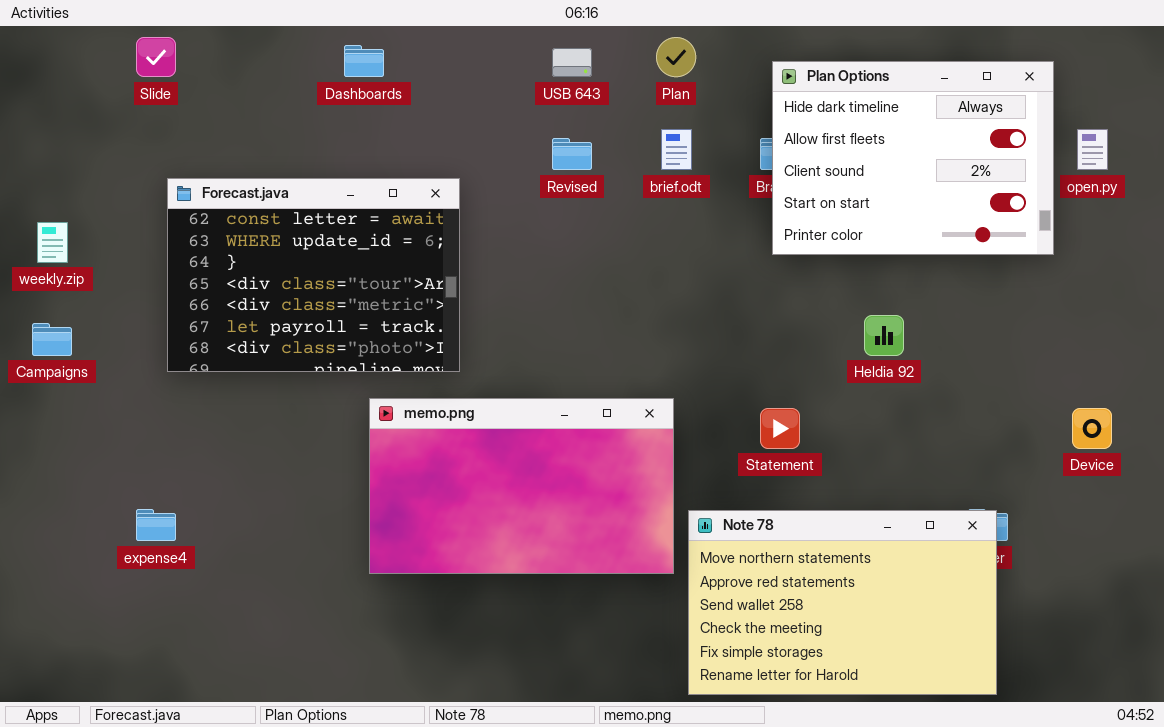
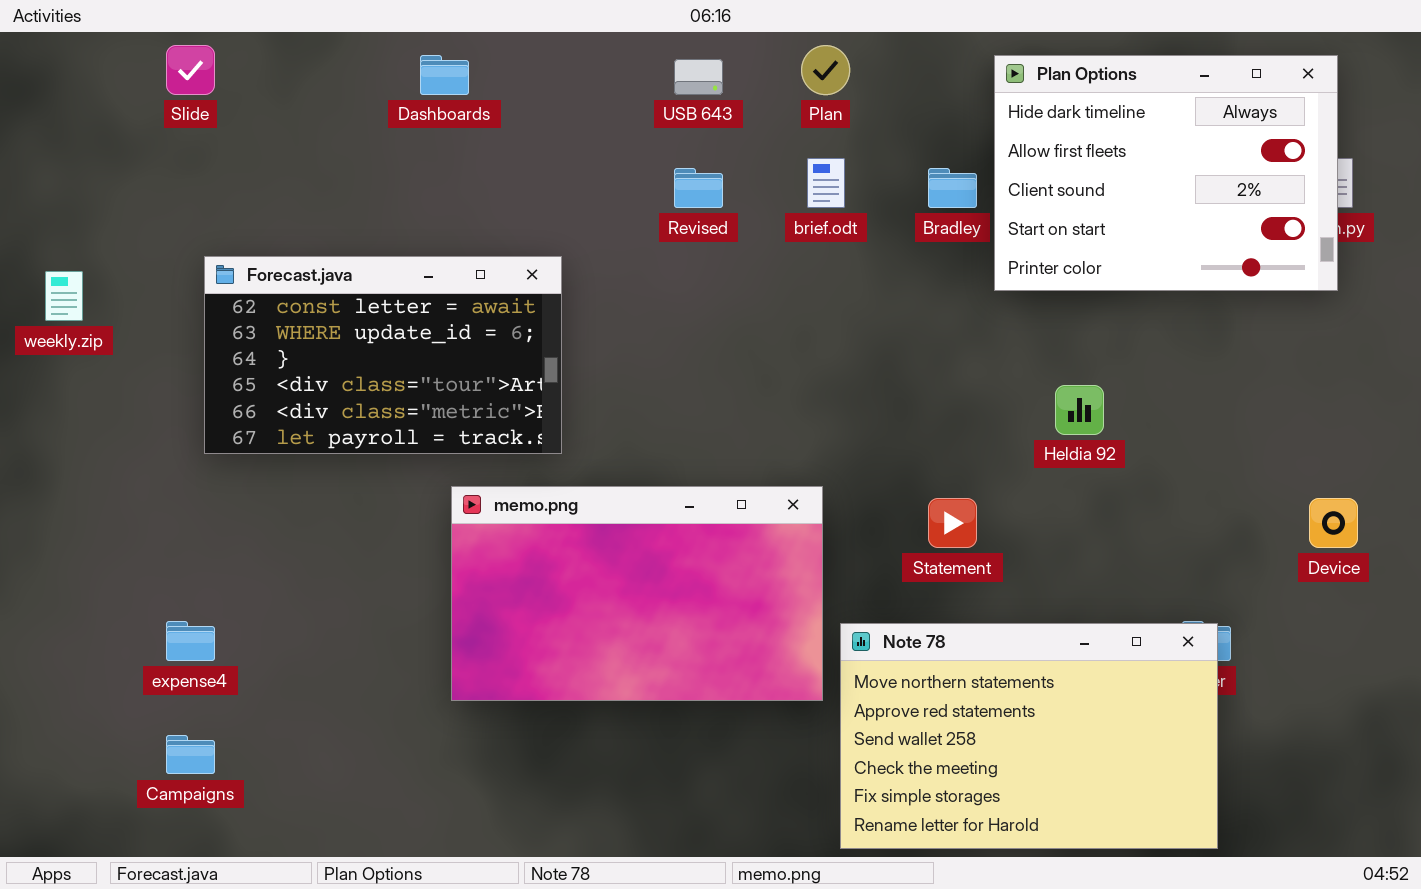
Plan Options: [772,61,1054,255] -> [994,55,1338,291], moved
Forecast.java: [167,178,460,372] -> [204,256,562,454], resized
Campaigns: [32,323,72,356] -> [166,735,215,774], moved

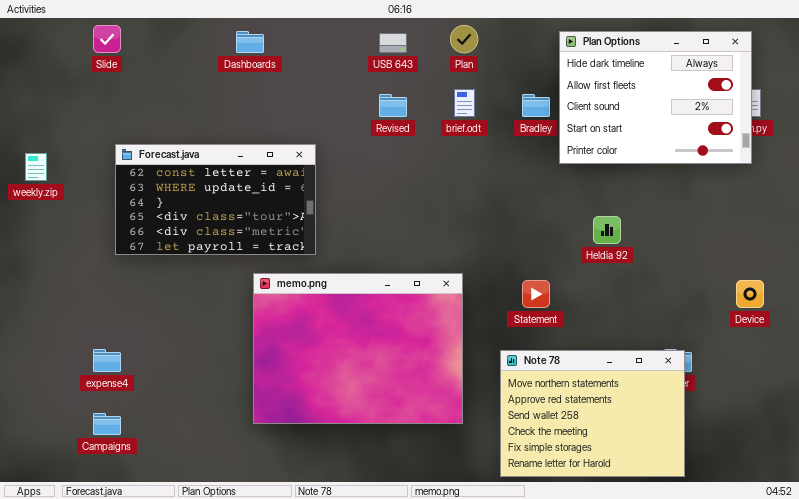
memo.png: [451,486,823,701] -> [253,273,463,424], resized
Note 78: [840,623,1218,849] -> [500,350,685,477], resized

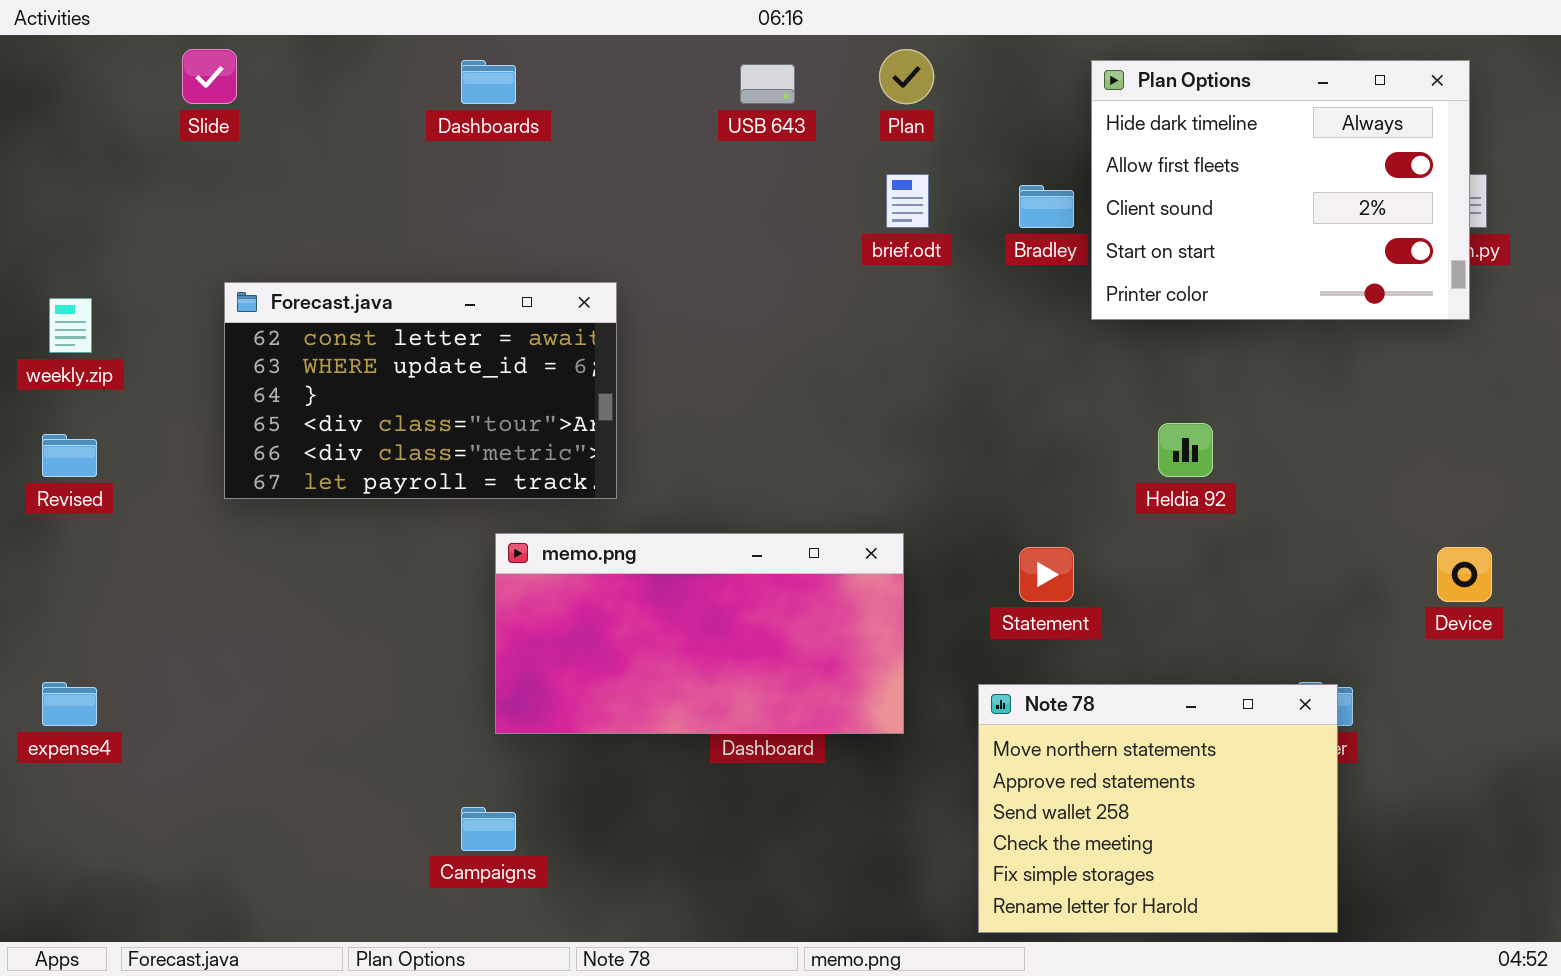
Revised: [379,94,407,117] -> [42,434,97,477], moved
memo.png: [253,273,463,424] -> [495,533,904,734], resized
expense4: [93,349,121,372] -> [42,682,97,726], moved
Campaigns: [93,413,121,435] -> [461,807,516,851], moved

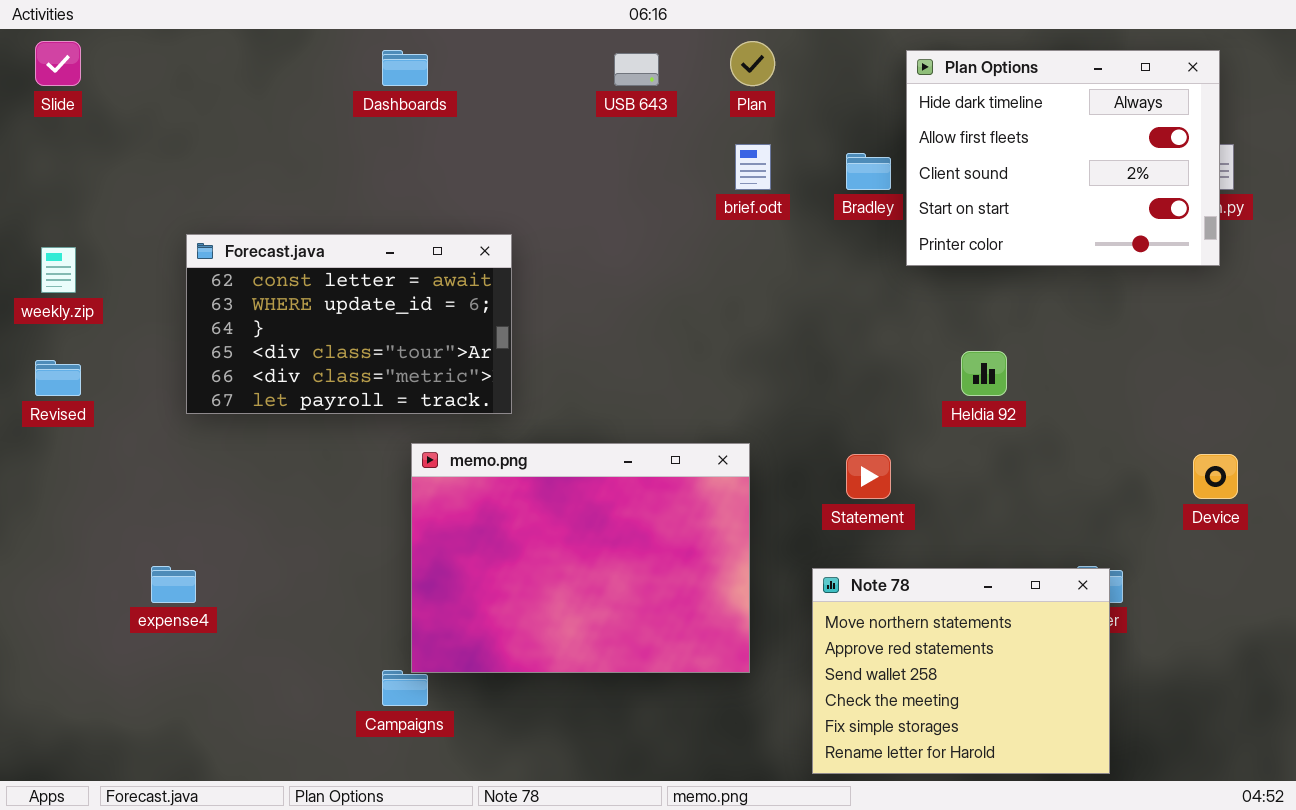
Slide: [182,49,237,104] -> [35,41,81,86], moved
memo.png: [495,533,904,734] -> [411,443,750,673], resized
expense4: [42,682,97,726] -> [151,566,196,603], moved

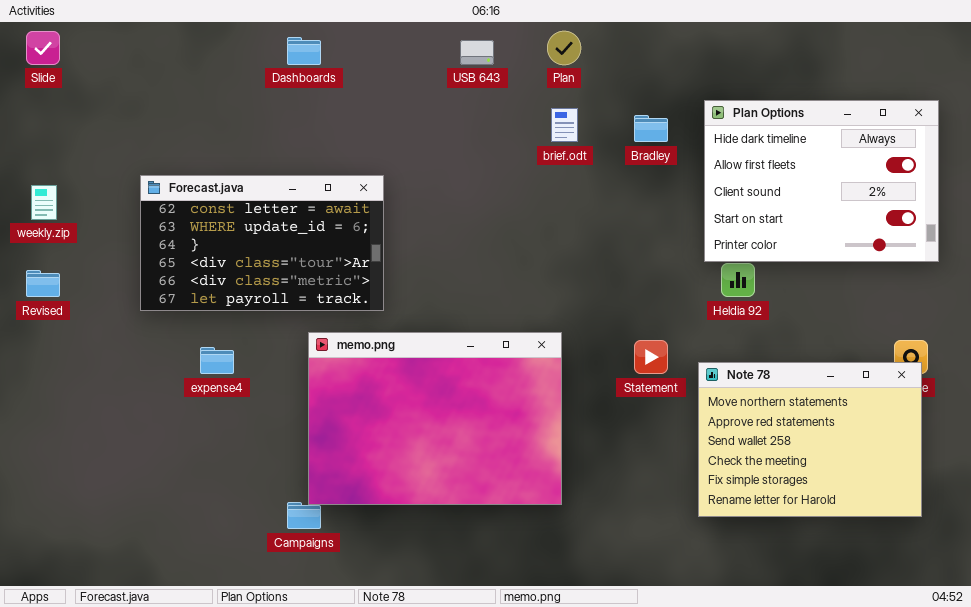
Plan Options: [906,50,1220,266] -> [704,100,939,262], moved
expense4: [151,566,196,603] -> [200,347,234,374], moved
Note 78: [812,568,1110,774] -> [698,362,922,517], moved

